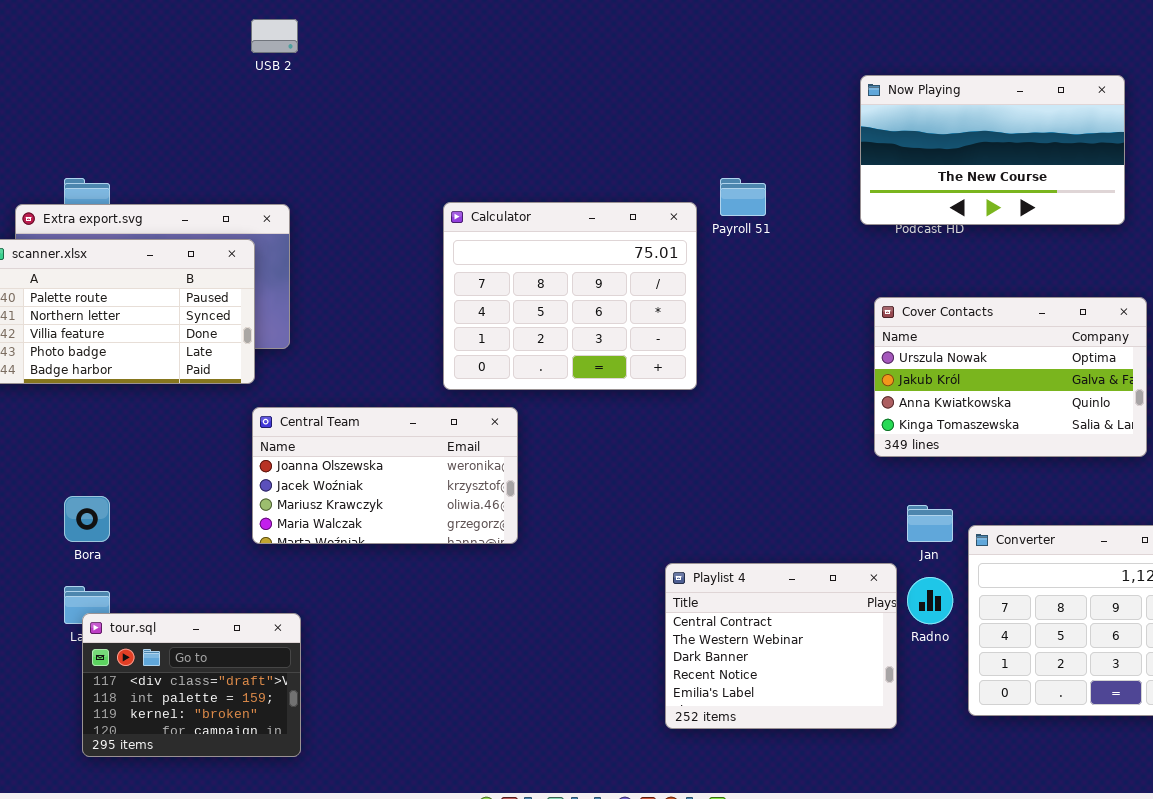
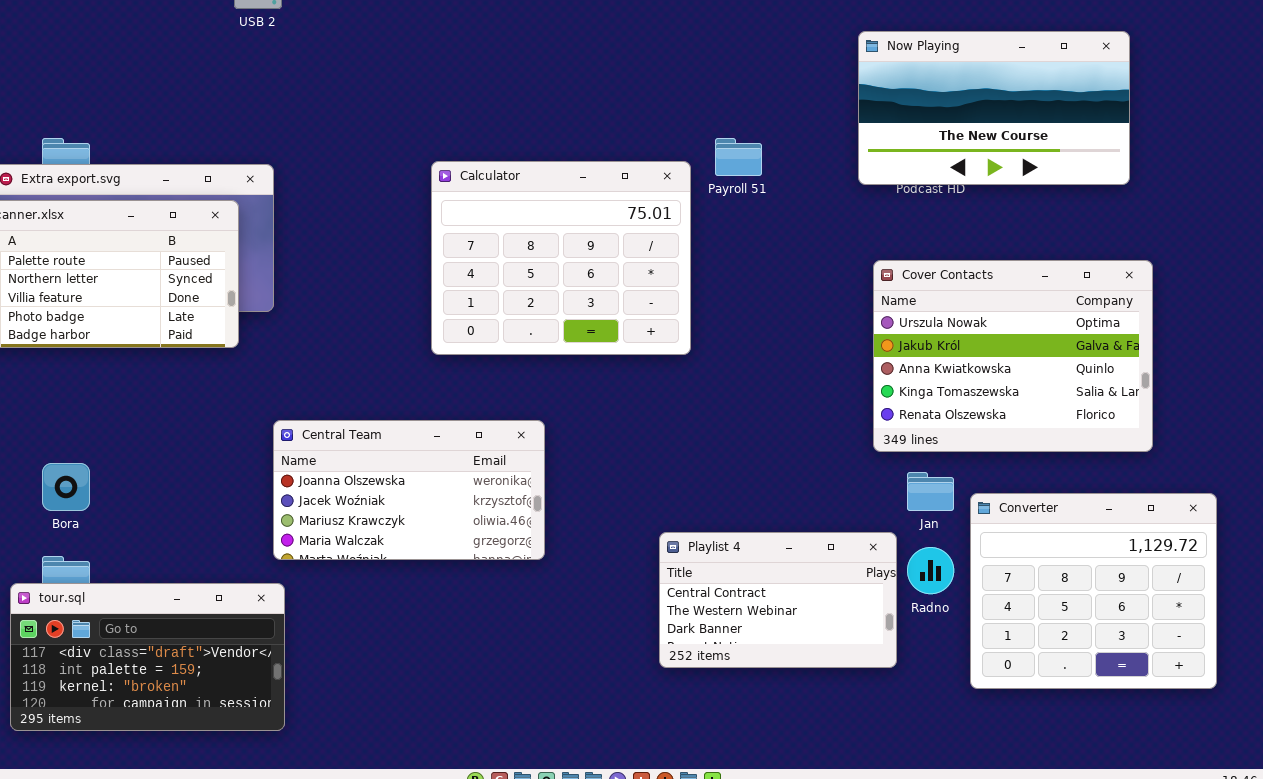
Cover Contacts: [874,297,1147,457] -> [873,260,1153,452], resized
Central Team: [252,407,518,544] -> [273,420,545,560], moved
Playlist 4: [665,563,897,729] -> [659,532,897,668], resized
tour.sql: [82,613,301,757] -> [10,583,285,731], resized

